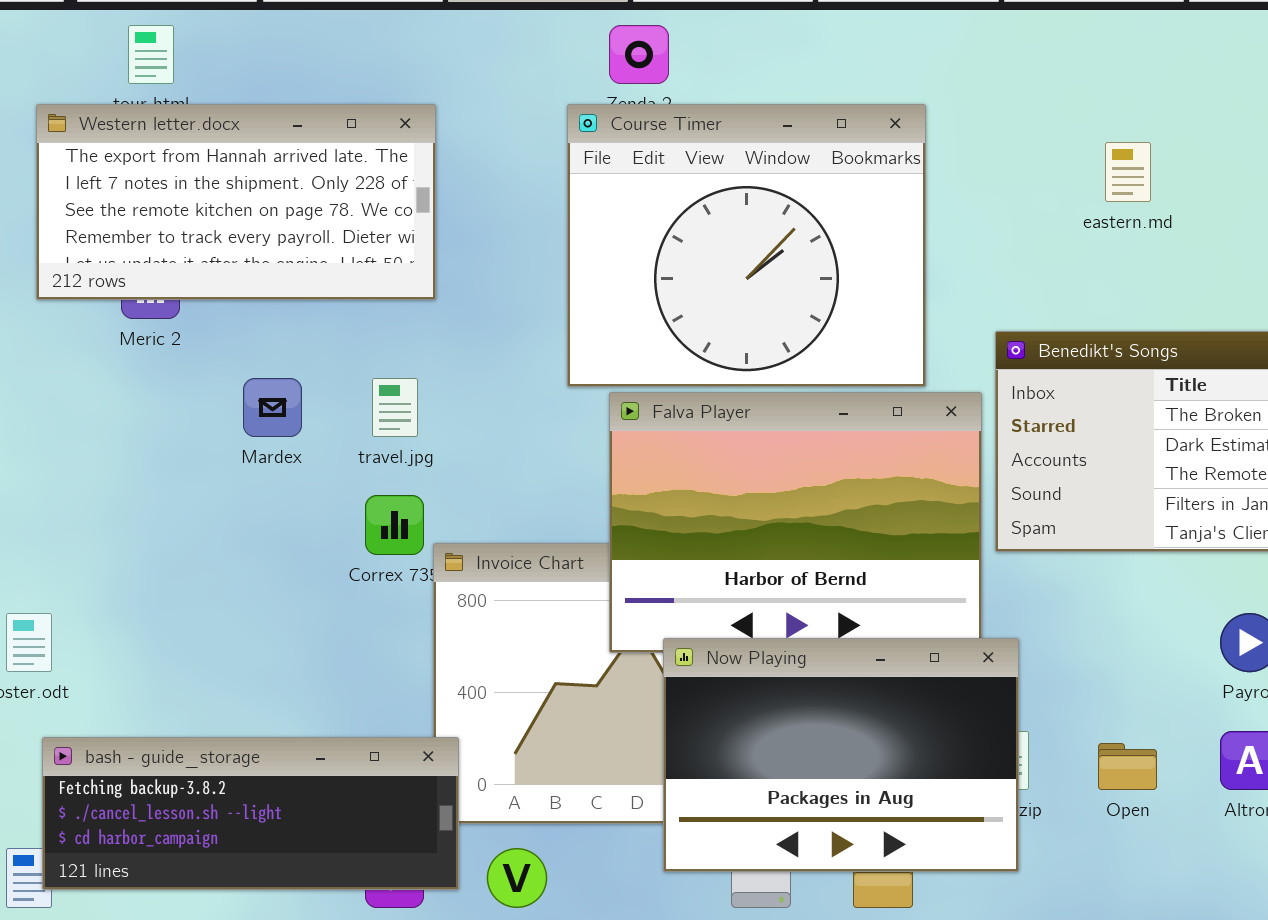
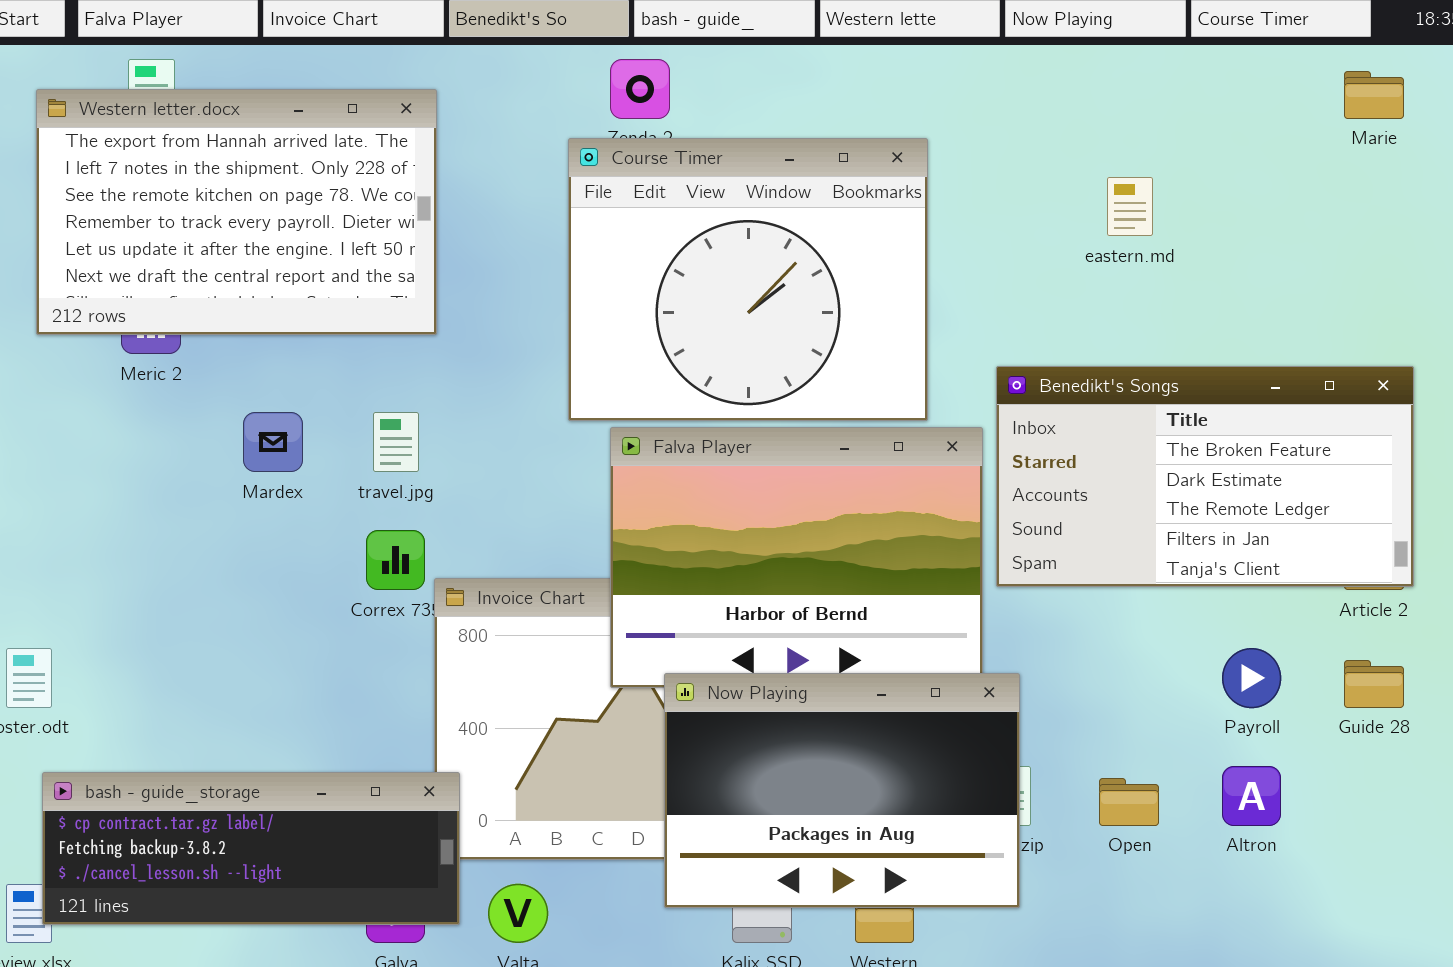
Western letter.docx: [36,104,436,300] -> [36,89,437,335], resized
bash - guide_storage: [42,737,459,890] -> [42,772,460,925], scrolled up 1 row

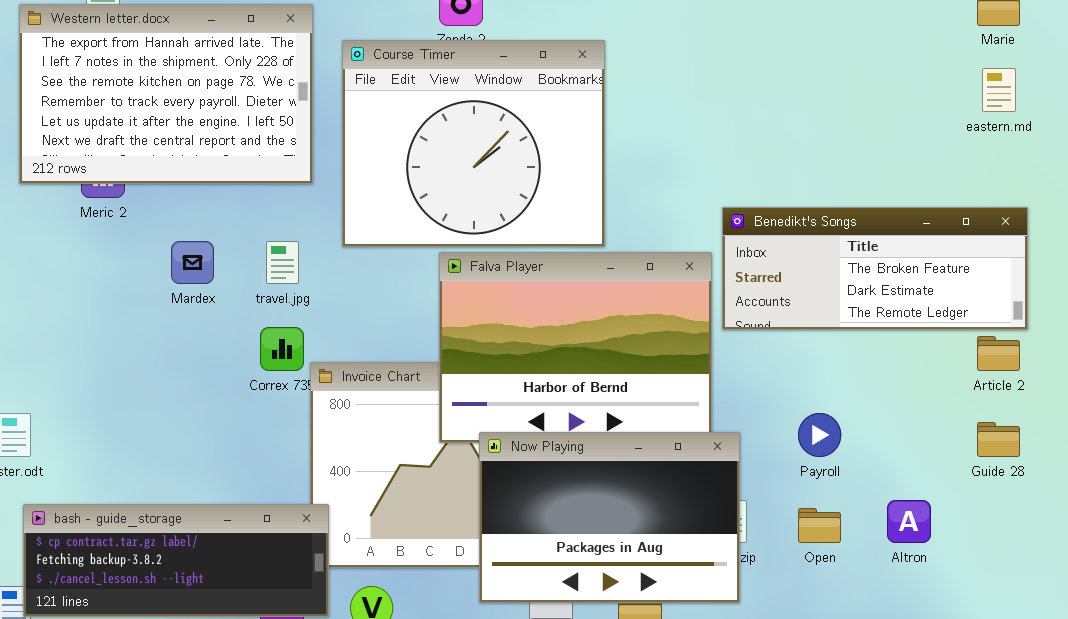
Course Timer: [568,138,928,421] -> [342,40,605,247], moved
eastern.md: [1107,177,1153,236] -> [982,68,1016,112], moved
Benedikt's Songs: [996,366,1414,587] -> [722,207,1028,330], resized
Payroll: [1222,648,1281,708] -> [798,413,841,457], moved

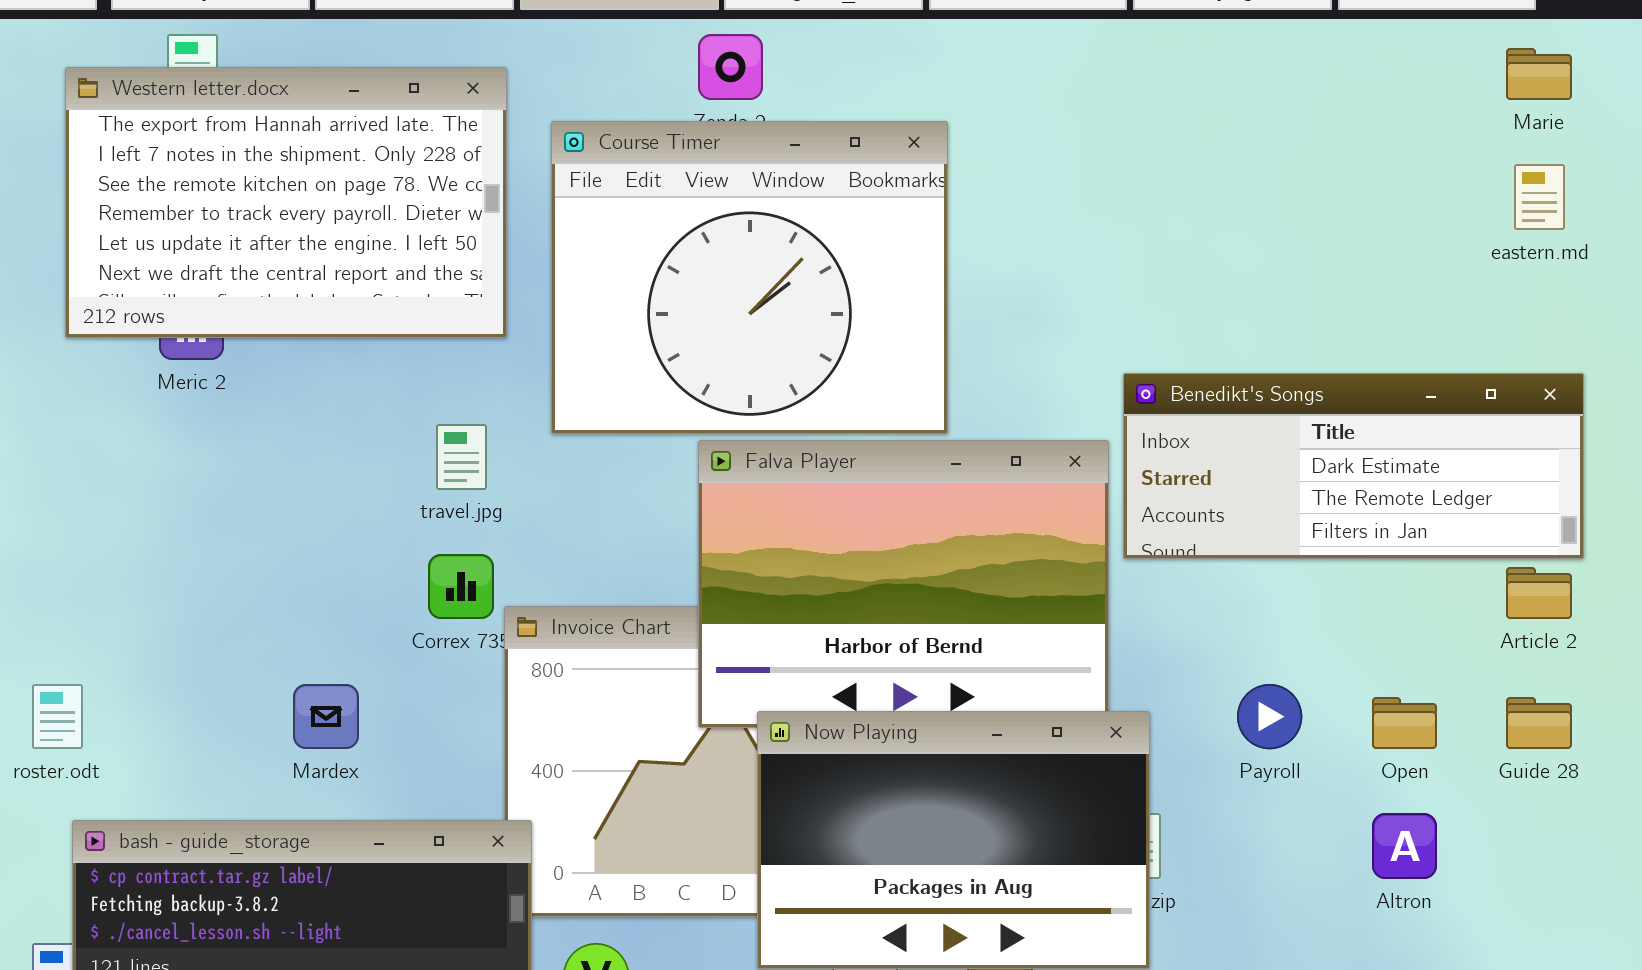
Benedikt's Songs: [722,207,1028,330] -> [1123,373,1584,559], scrolled down 1 row
Mardex: [171,241,214,284] -> [293,684,359,749], moved
Open: [798,508,841,543] -> [1372,697,1437,749], moved

